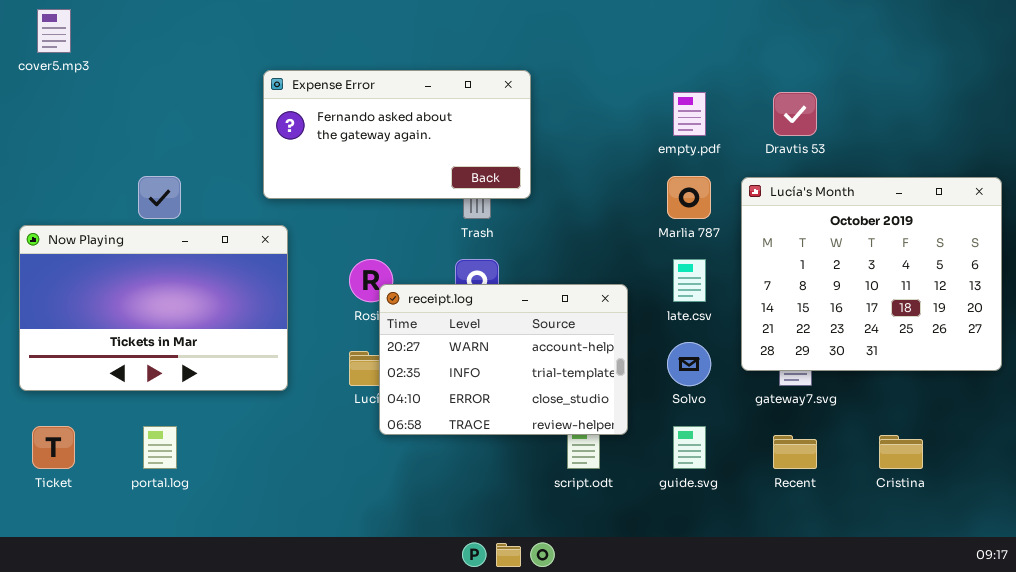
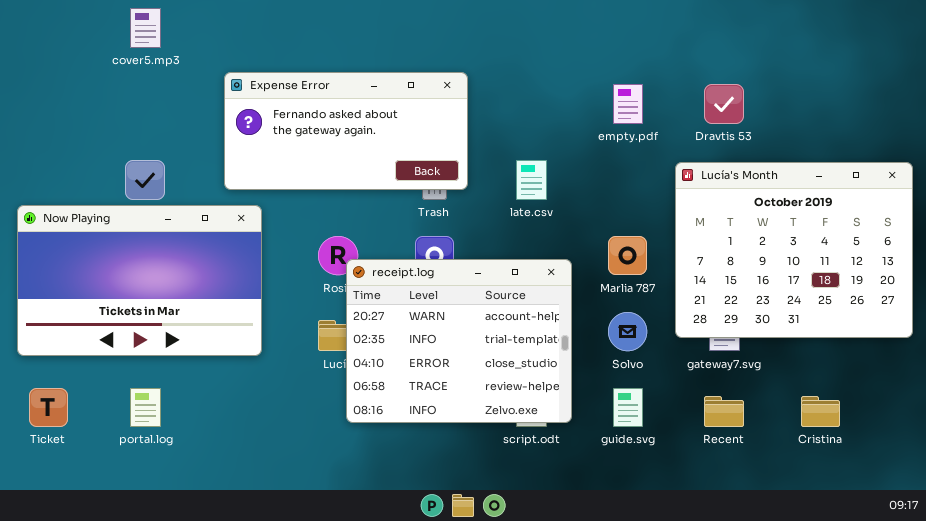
cover5.mp3: [37,9,71,53] -> [130,8,161,48], moved
Expense Error: [263,70,531,199] -> [224,72,468,190], moved
Marlia 787: [667,176,711,219] -> [608,236,647,275], moved
late.csv: [673,259,706,302] -> [516,160,547,200], moved
receipt.log: [379,284,628,435] -> [346,259,572,423], resized

